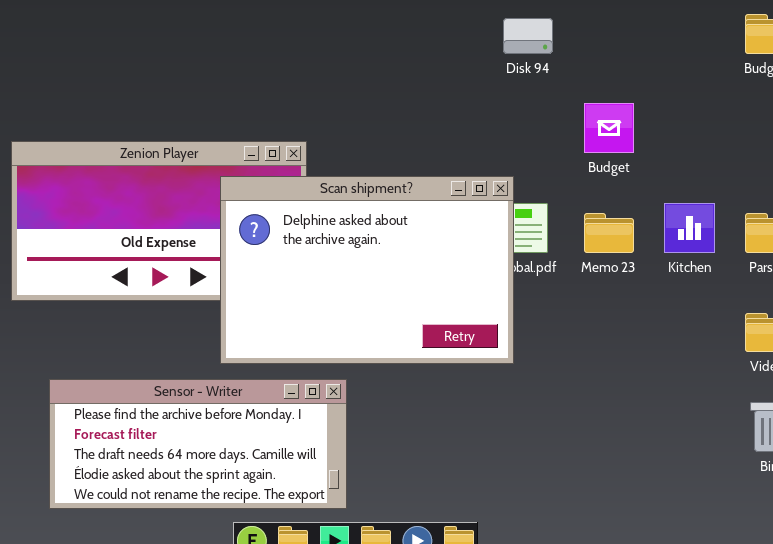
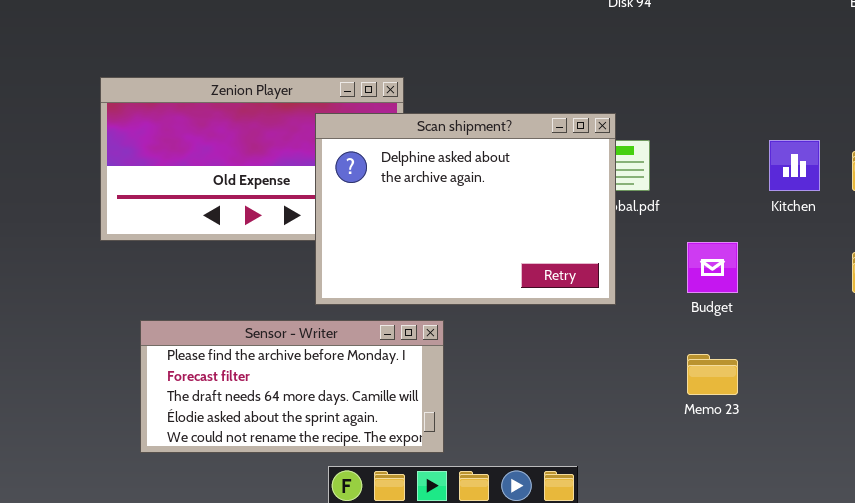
Budget: [584,103,634,153] -> [687,242,738,293], moved
Memo 23: [584,213,634,253] -> [687,354,738,395], moved

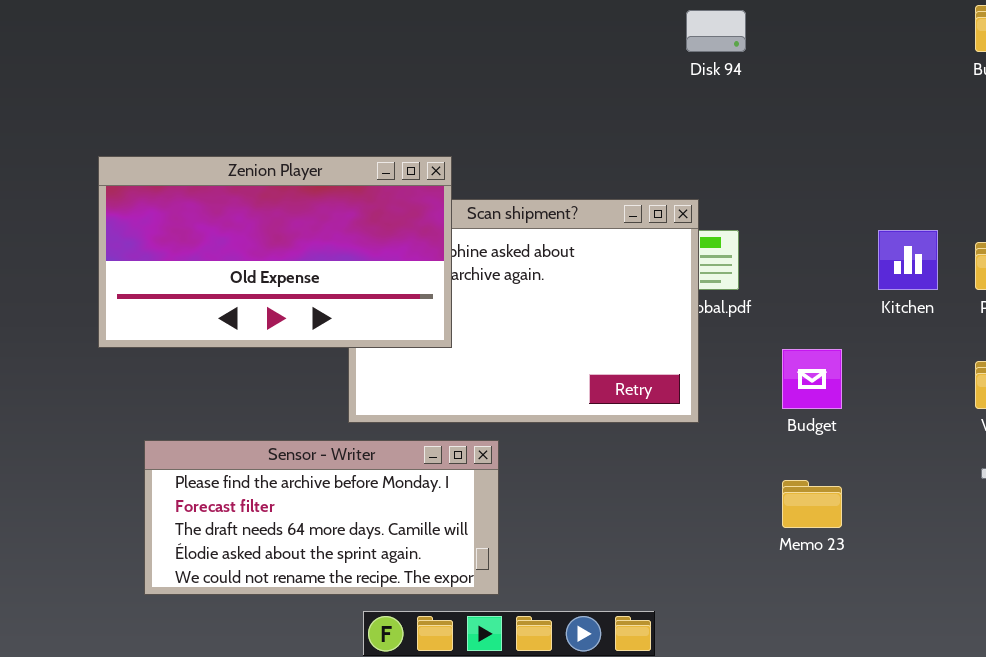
Zenion Player: [100,77,404,241] -> [98,156,452,348], raised

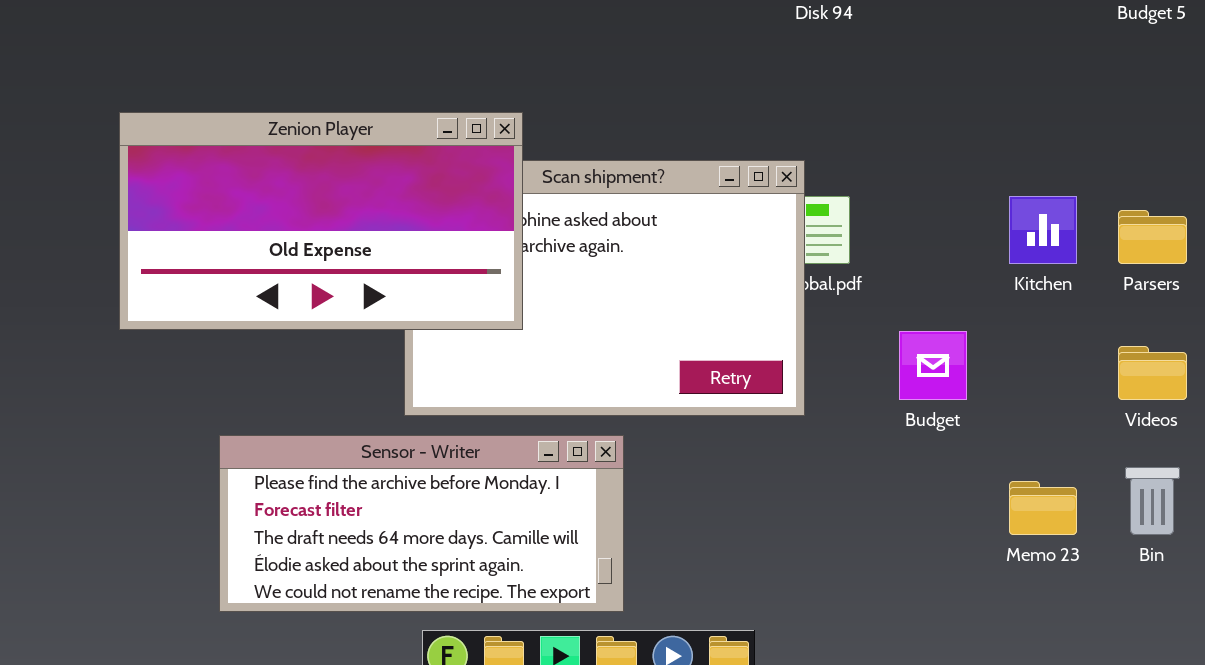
Sensor - Writer: [144,440,499,595] -> [219,435,624,612], moved
Memo 23: [782,480,842,528] -> [1009,481,1077,535], moved

